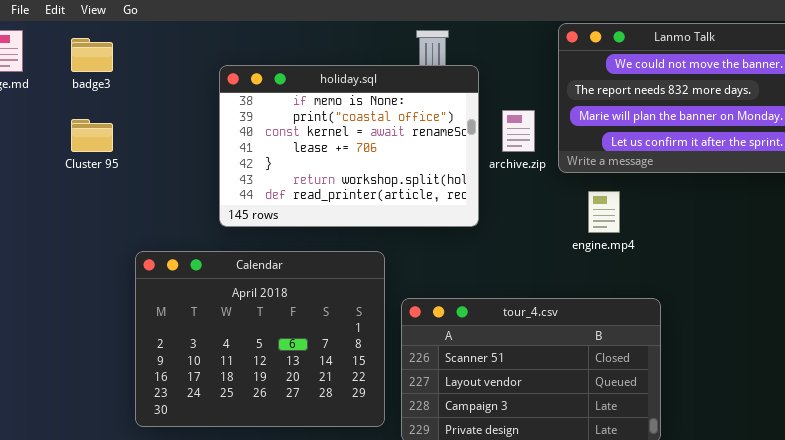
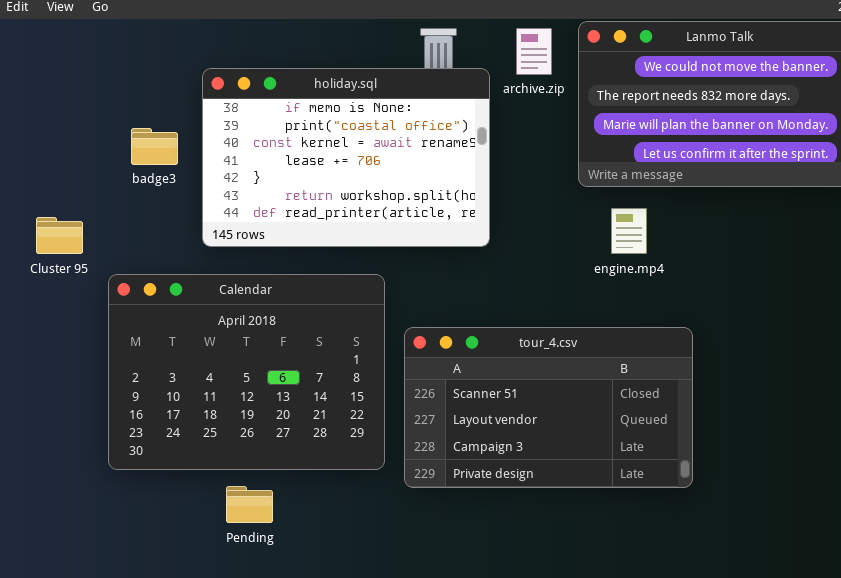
badge3: [71,38,113,72] -> [131,128,178,165], moved
archive.zip: [502,110,535,152] -> [516,28,552,75], moved
Cluster 95: [71,119,113,152] -> [36,217,83,254], moved

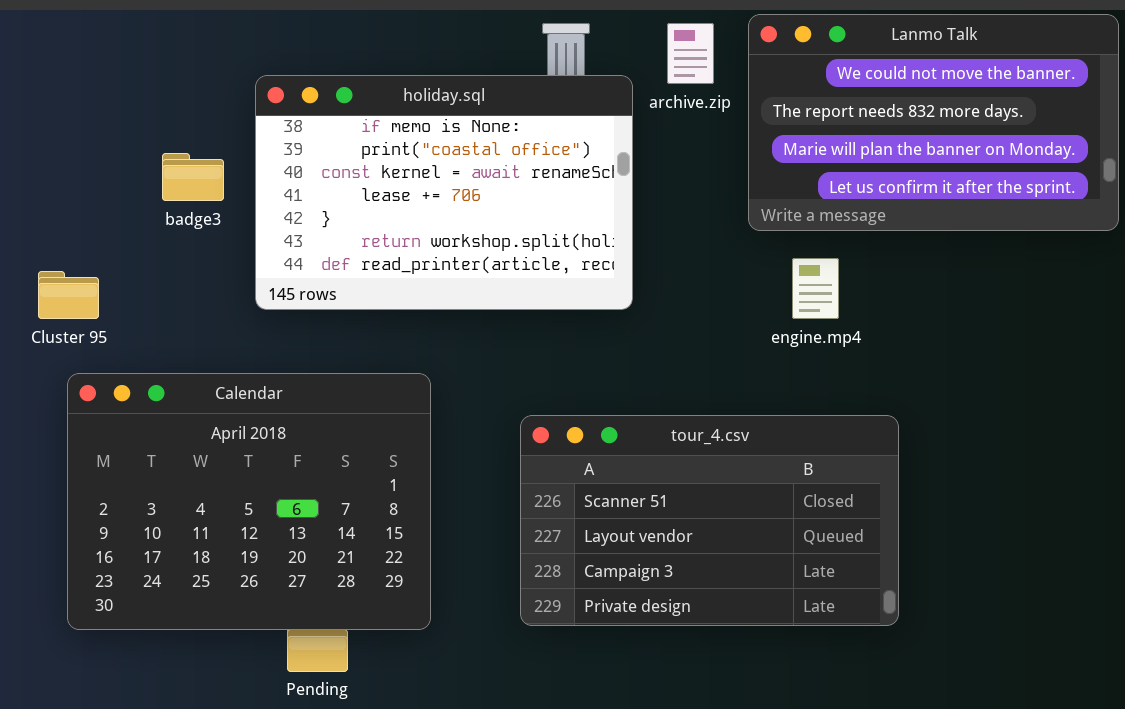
Calendar: [108,274,385,470] -> [67,373,431,630], moved

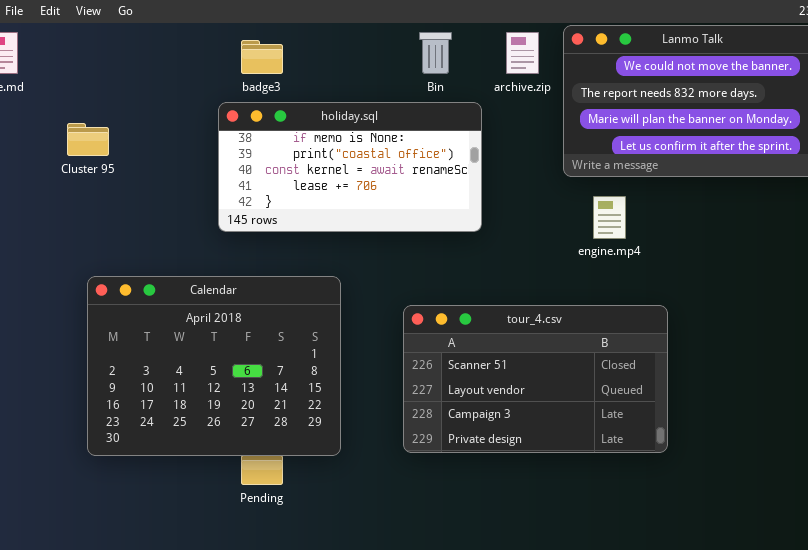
holiday.sql: [255,75,633,310] -> [218,102,482,232], resized
badge3: [162,153,224,201] -> [241,40,283,74], moved
Cluster 95: [38,271,99,319] -> [67,123,109,156], moved

